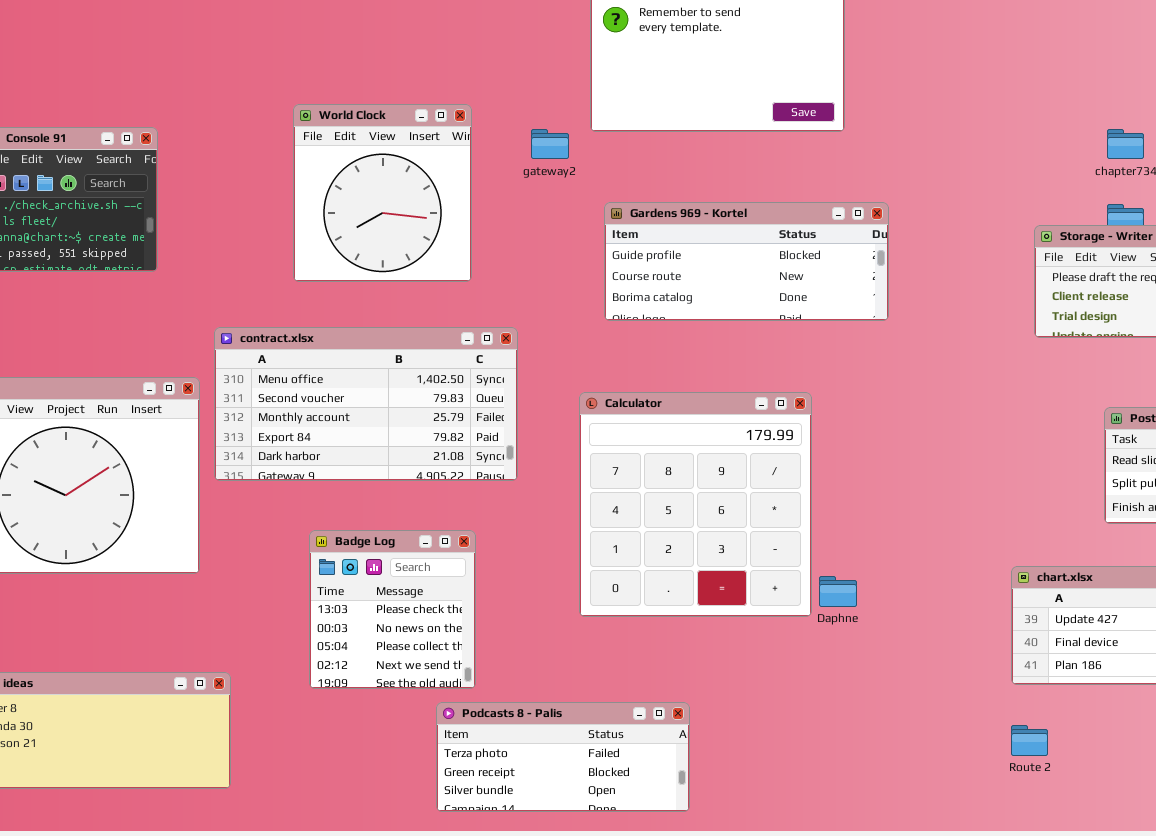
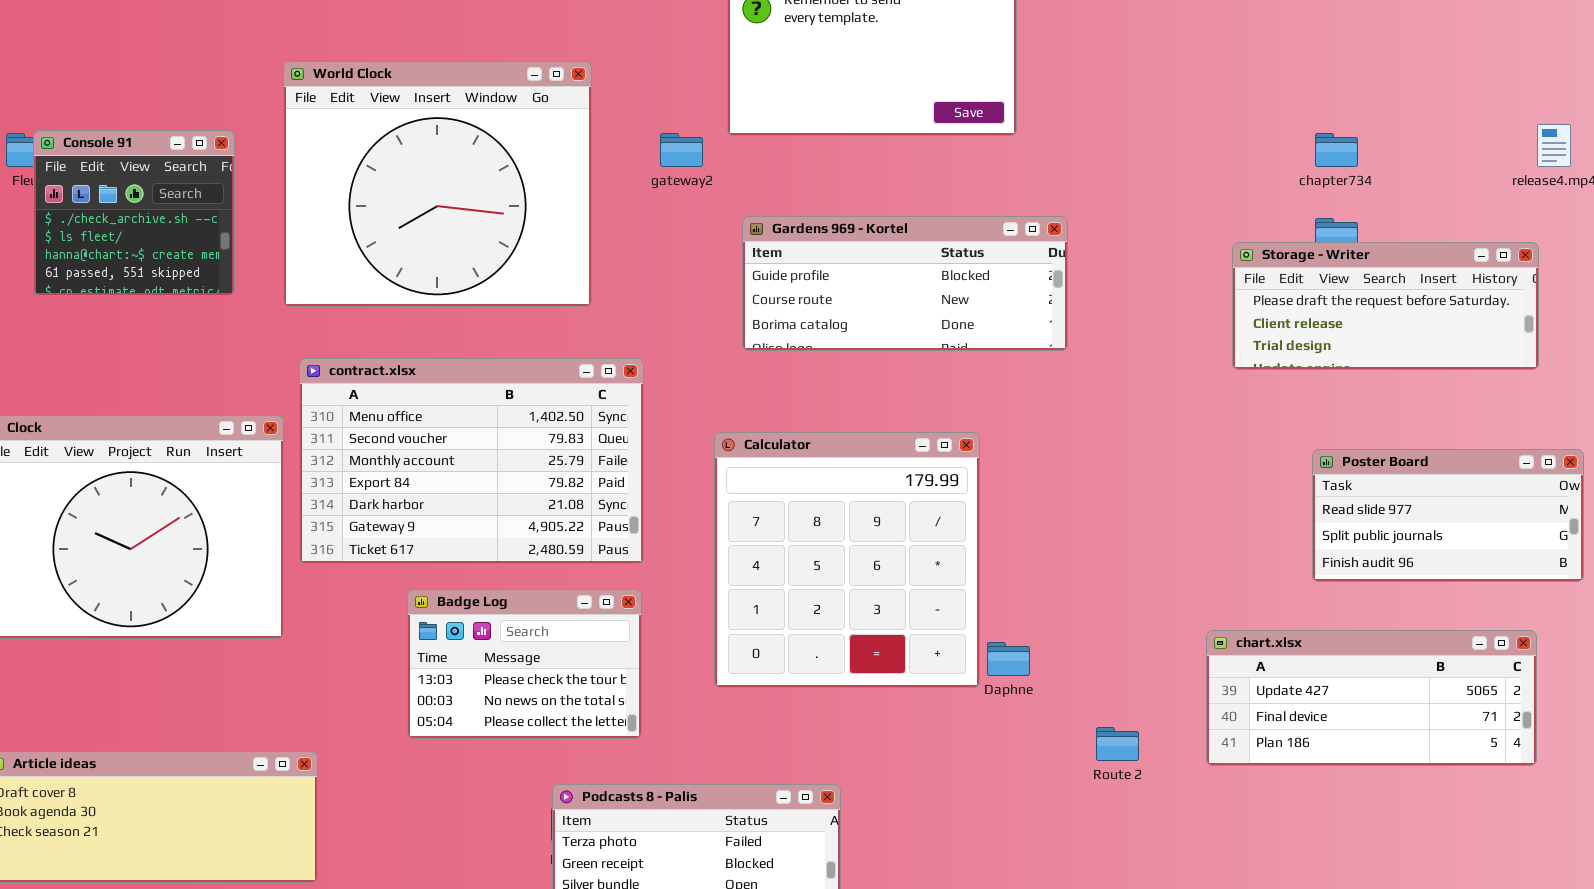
World Clock: [293,104,472,282] -> [283,61,592,307], resized
contract.xlsx: [214,327,518,481] -> [299,358,644,564], resized
Badge Log: [309,530,476,689] -> [407,589,642,739], resized
Route 2: [1011,725,1048,756] -> [1096,727,1139,761], moved

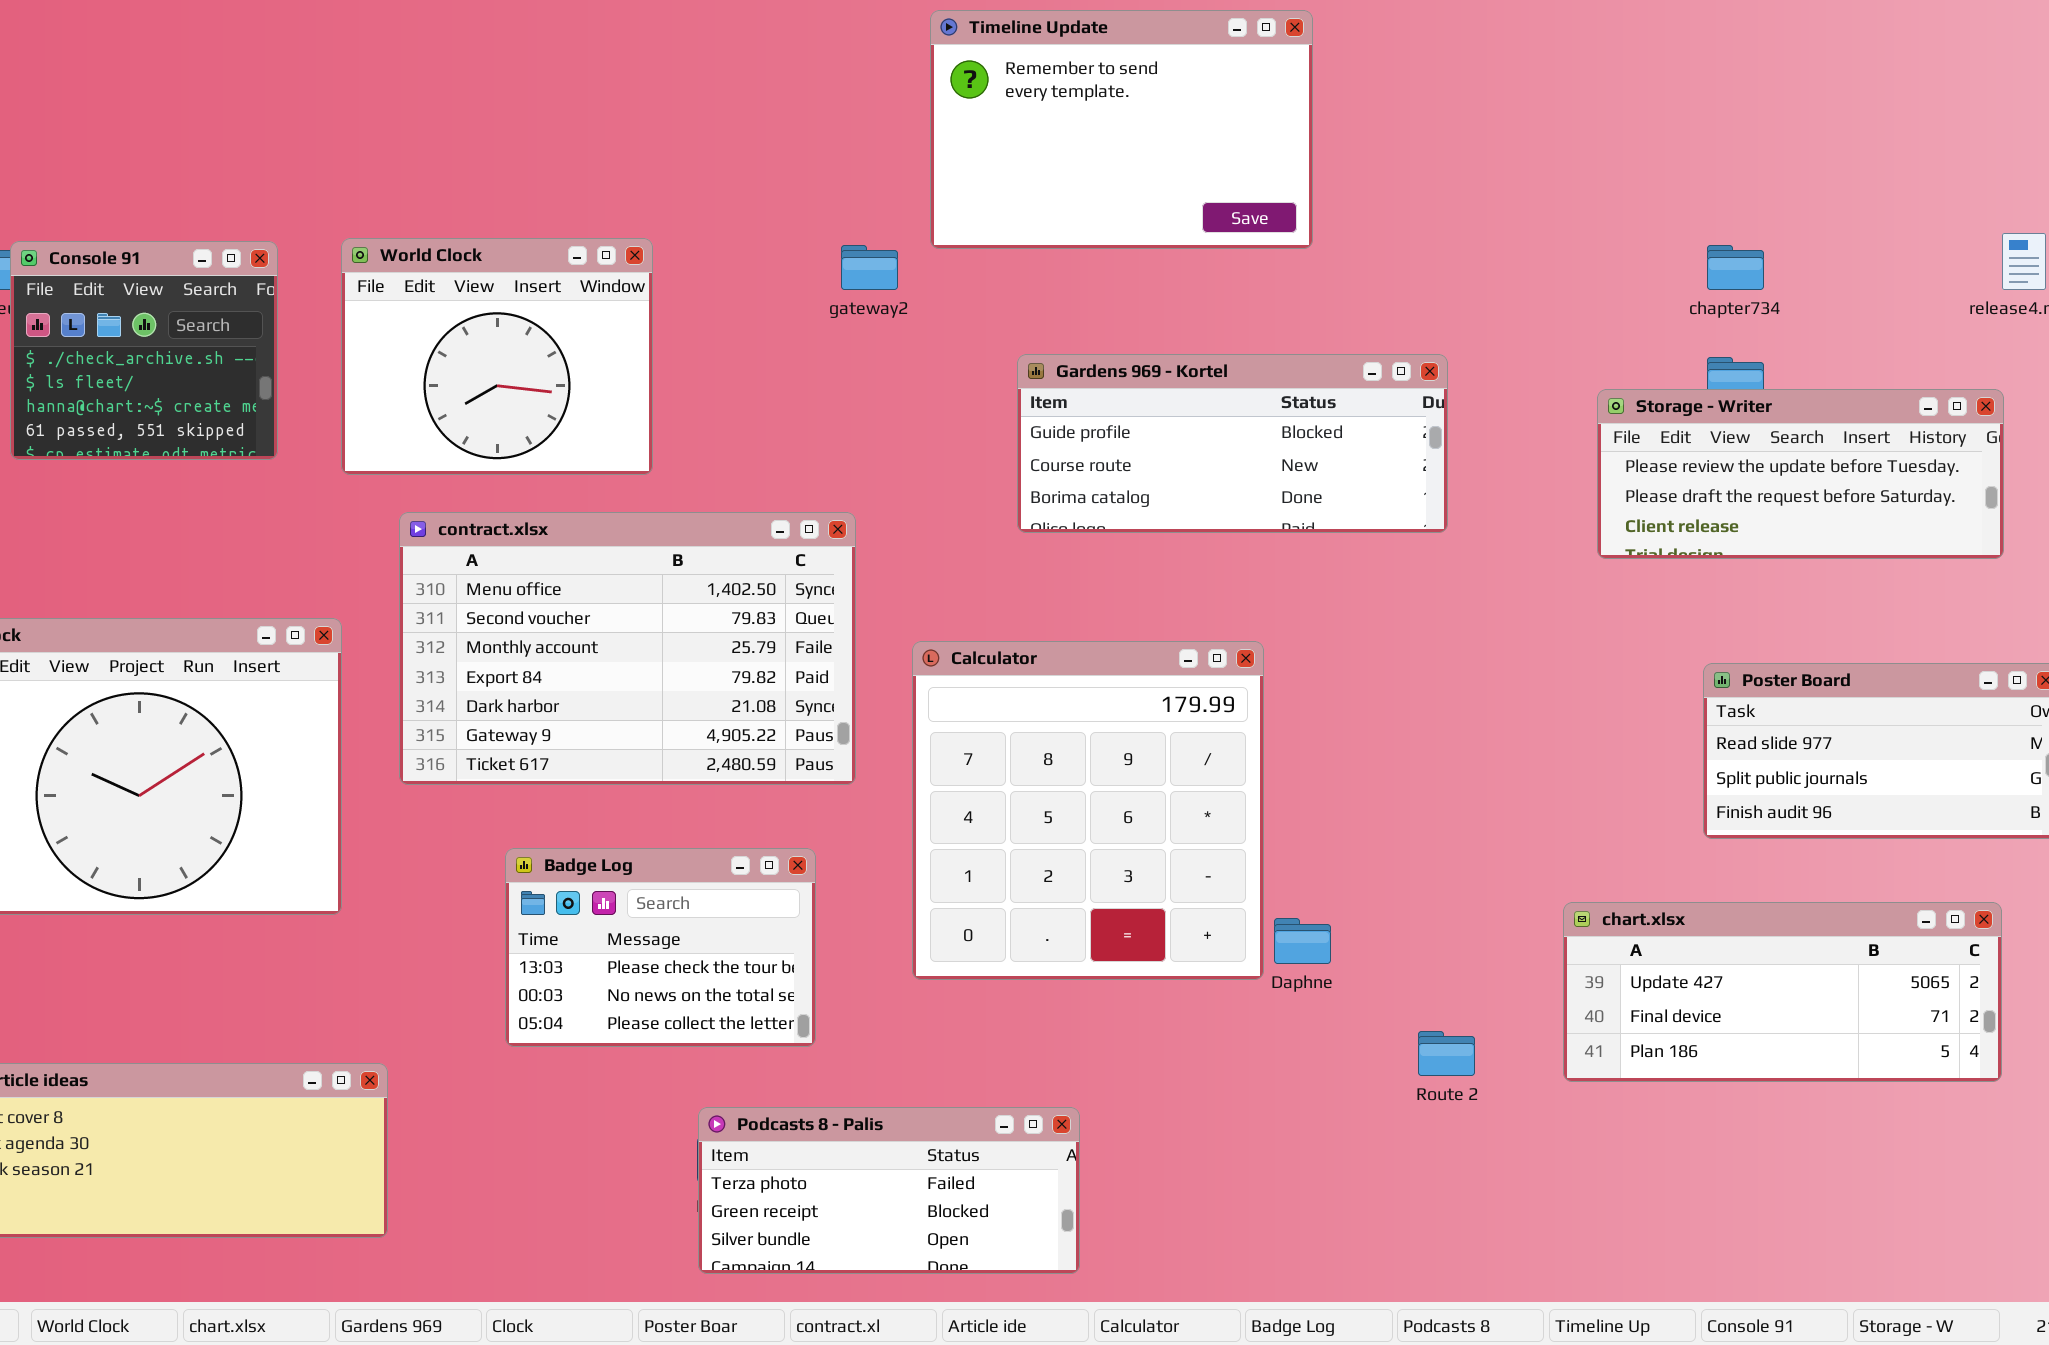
World Clock: [283,61,592,307] -> [341,238,653,475], resized
Gardens 969 - Kortel: [742,216,1068,351] -> [1017,354,1448,533], moved
Storage - Writer: [1232,242,1539,370] -> [1597,389,2004,559], scrolled up 1 row
contract.xlsx: [299,358,644,564] -> [399,512,856,785], moved

